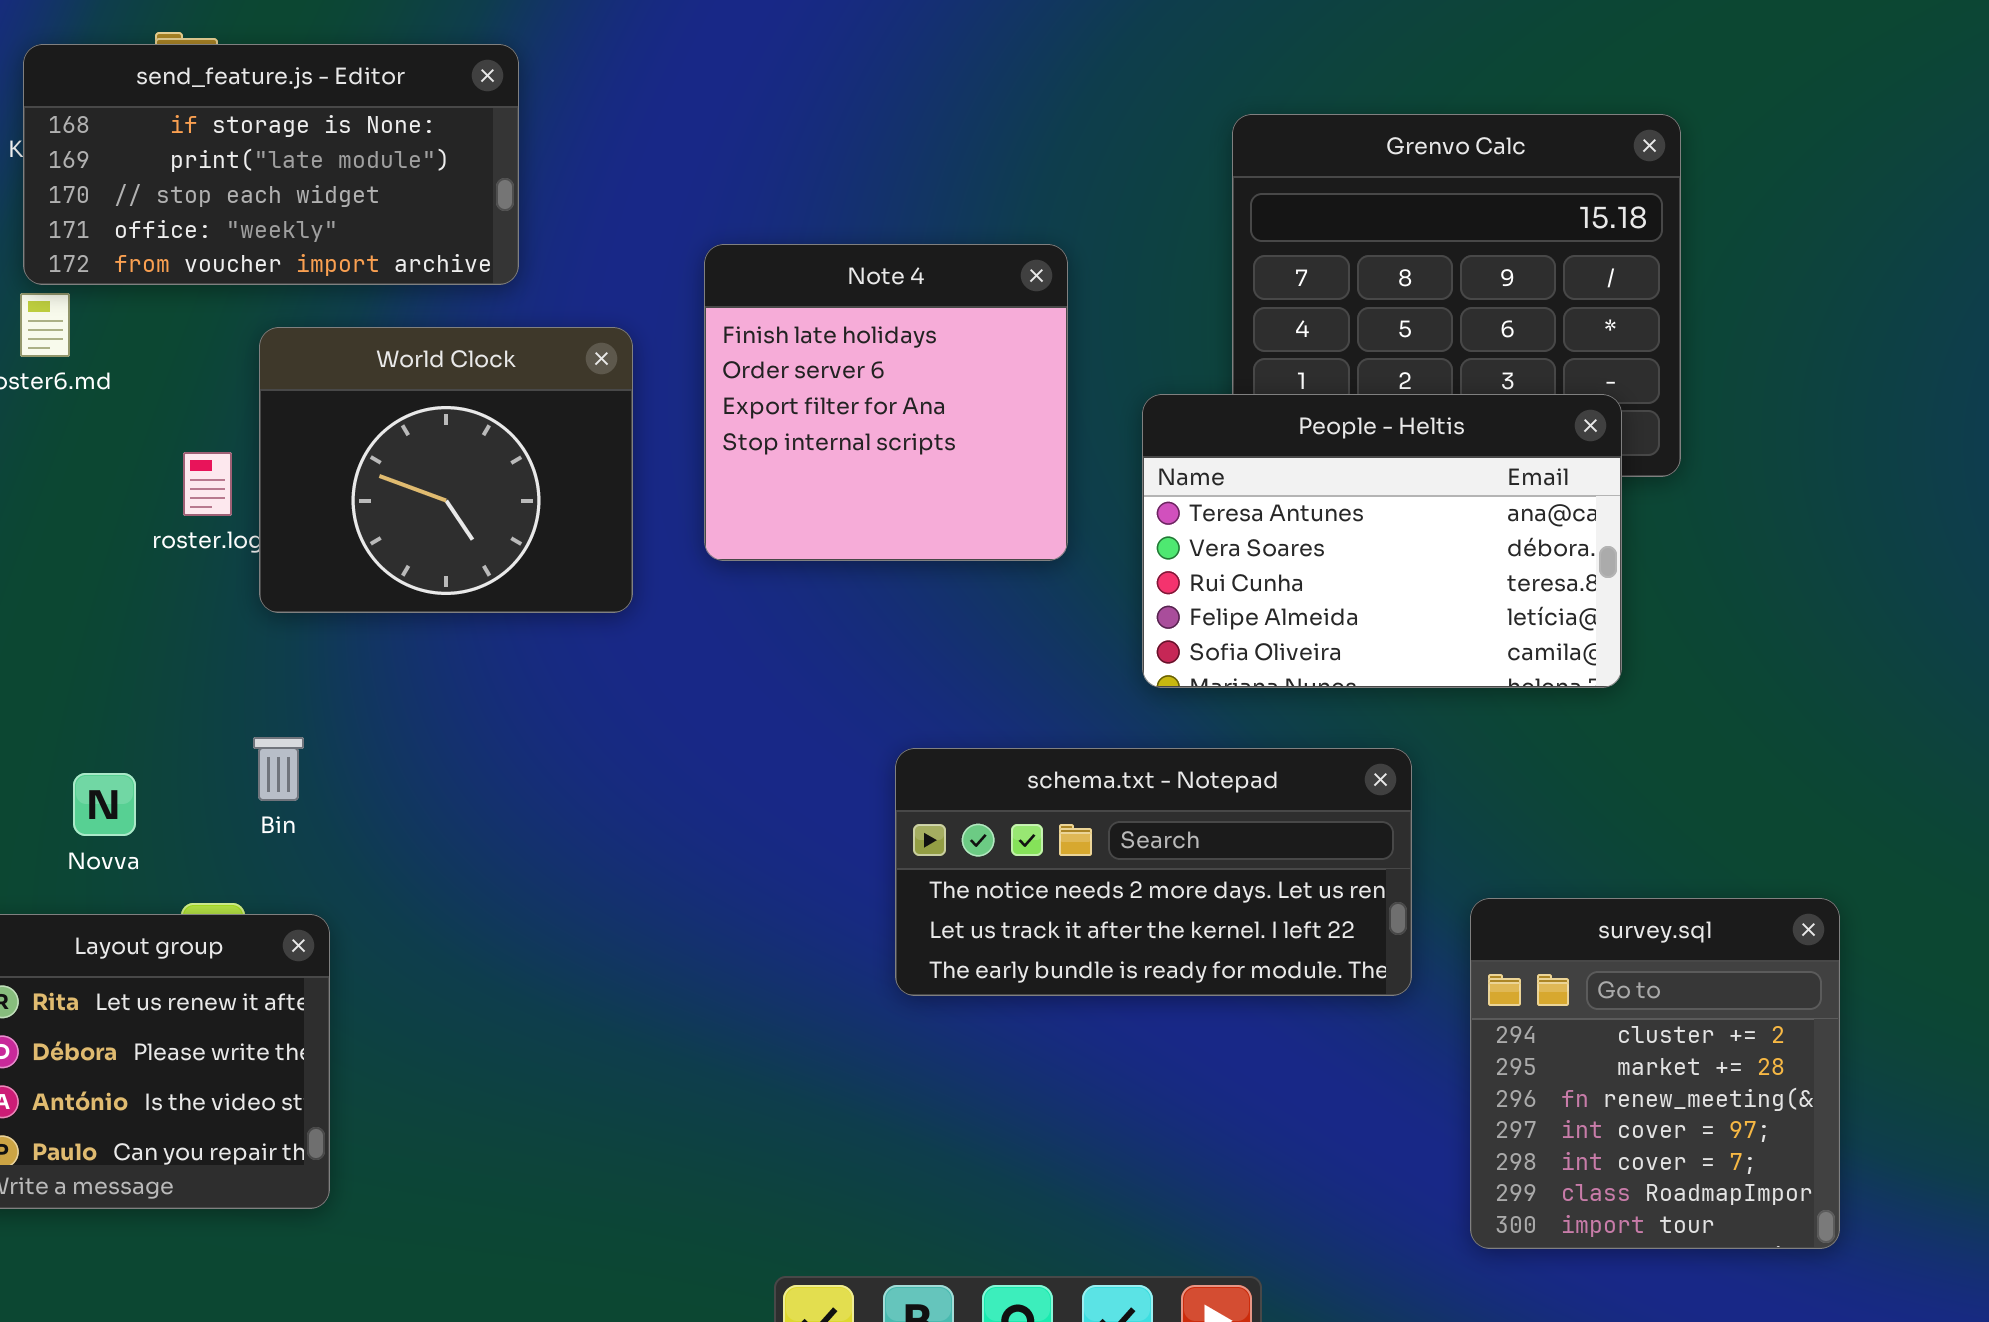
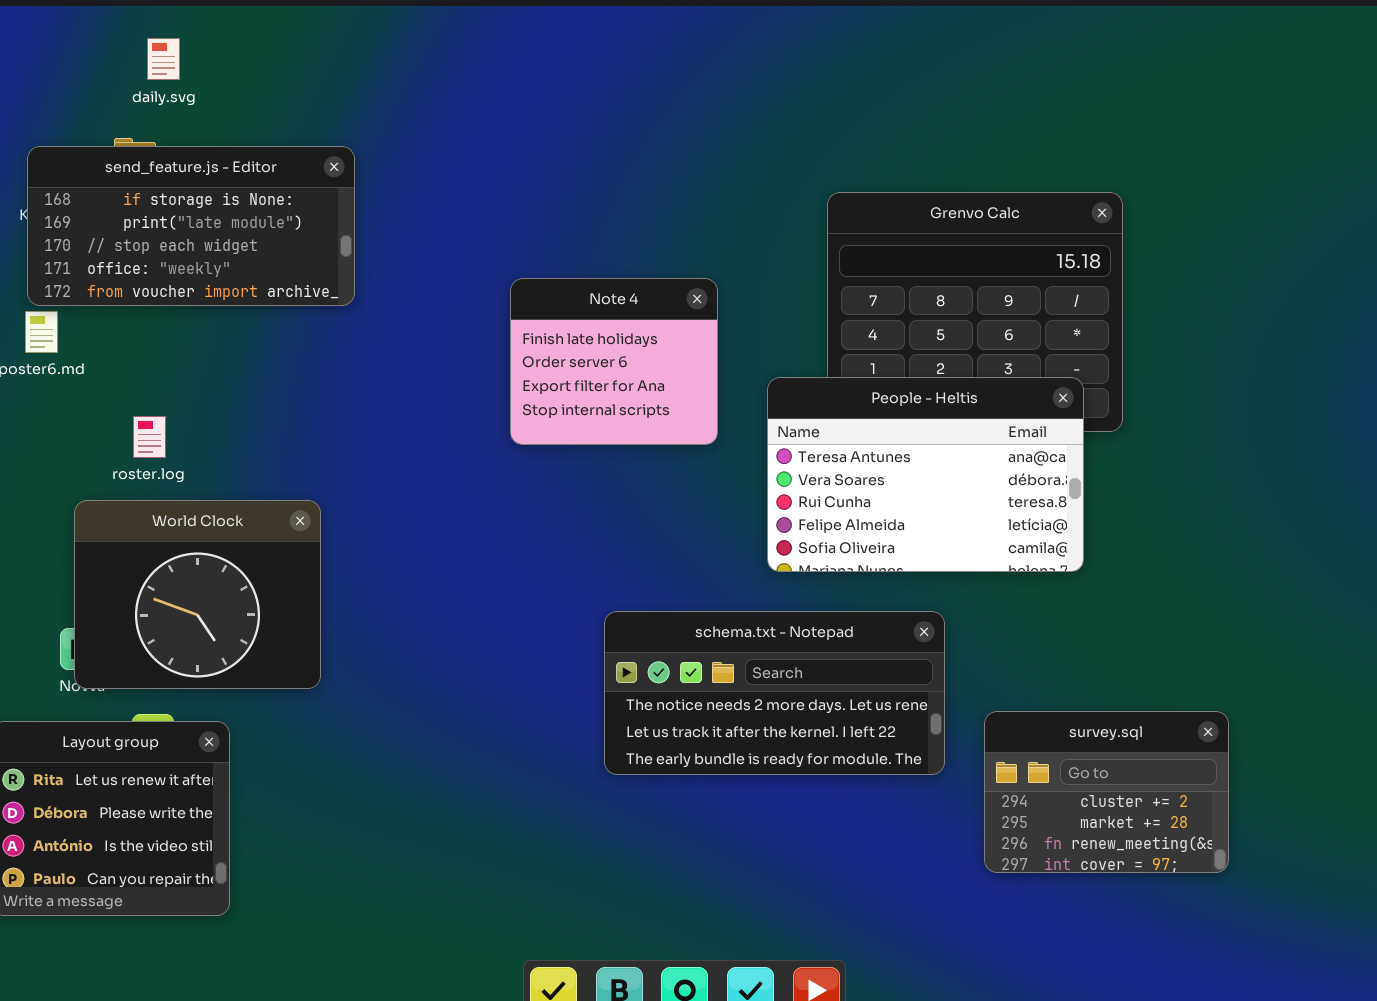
Note 4: [704,244,1068,561] -> [510,278,718,445], resized
World Clock: [259,327,633,613] -> [74,500,321,689], moved
survey.sql: [1470,898,1840,1249] -> [984,711,1229,873], resized

